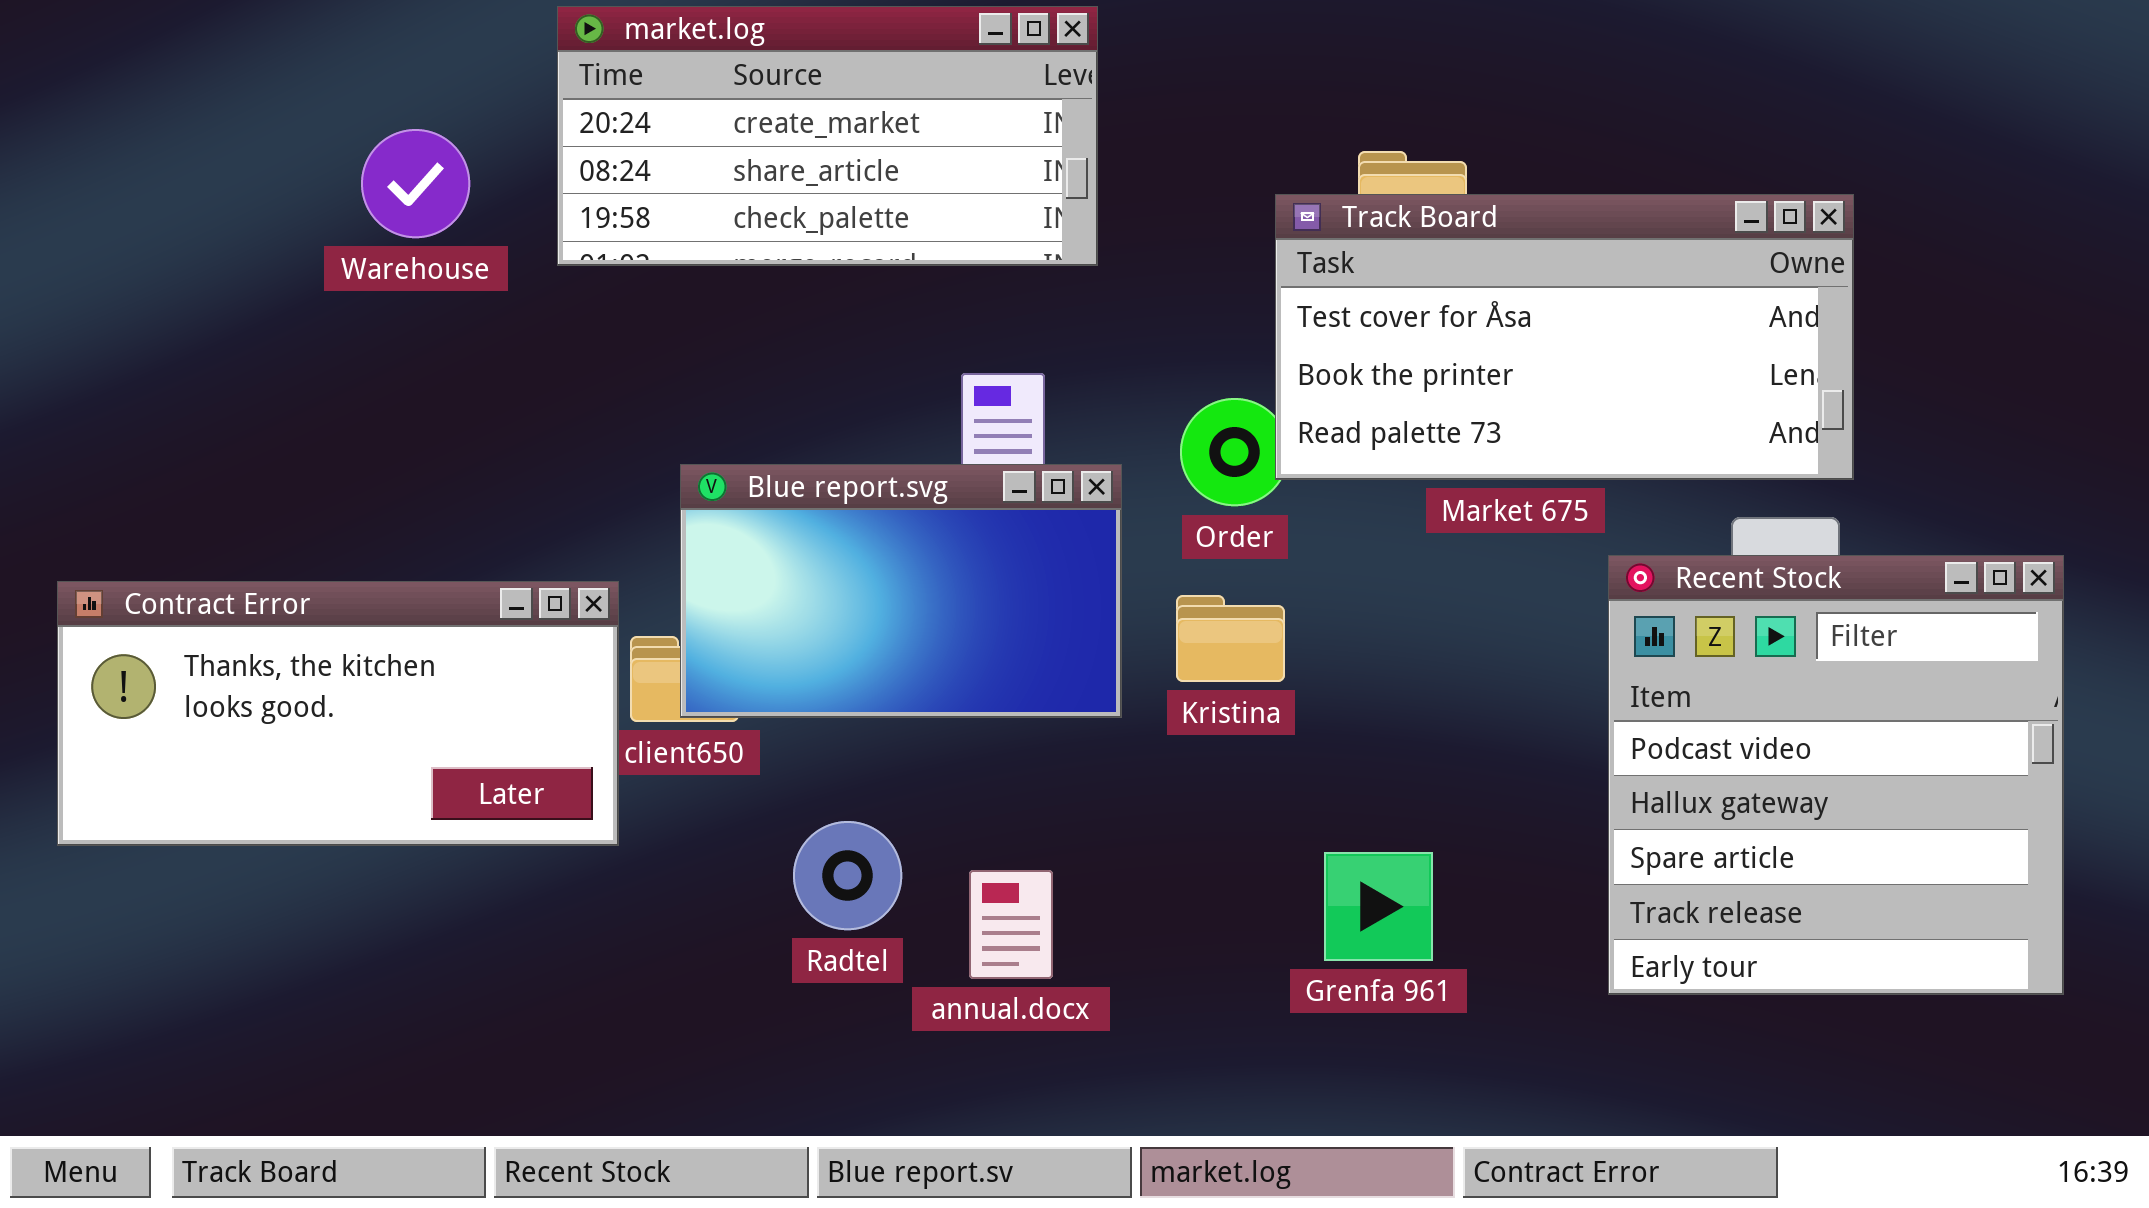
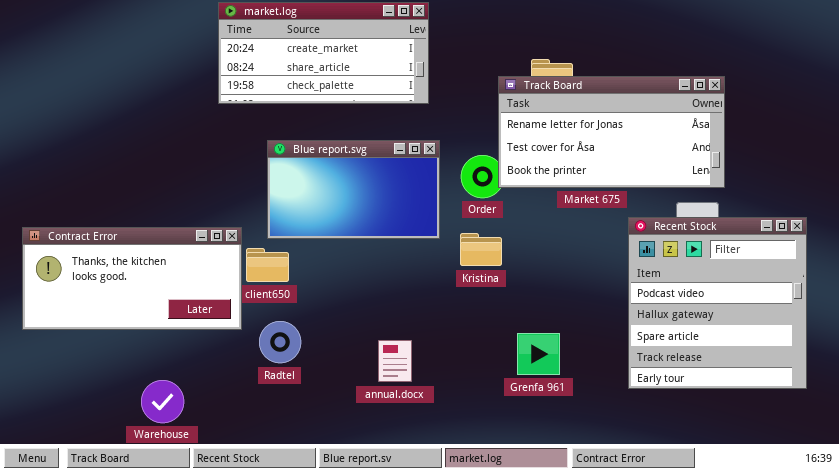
Warehouse: [361,129,470,238] -> [141,380,184,423], moved
Track Board: [1275,194,1854,480] -> [498,76,725,188], scrolled up 1 row
Blue report.svg: [680,464,1122,718] -> [267,140,440,239], moved
Radtel: [793,821,902,930] -> [259,321,301,363], moved

